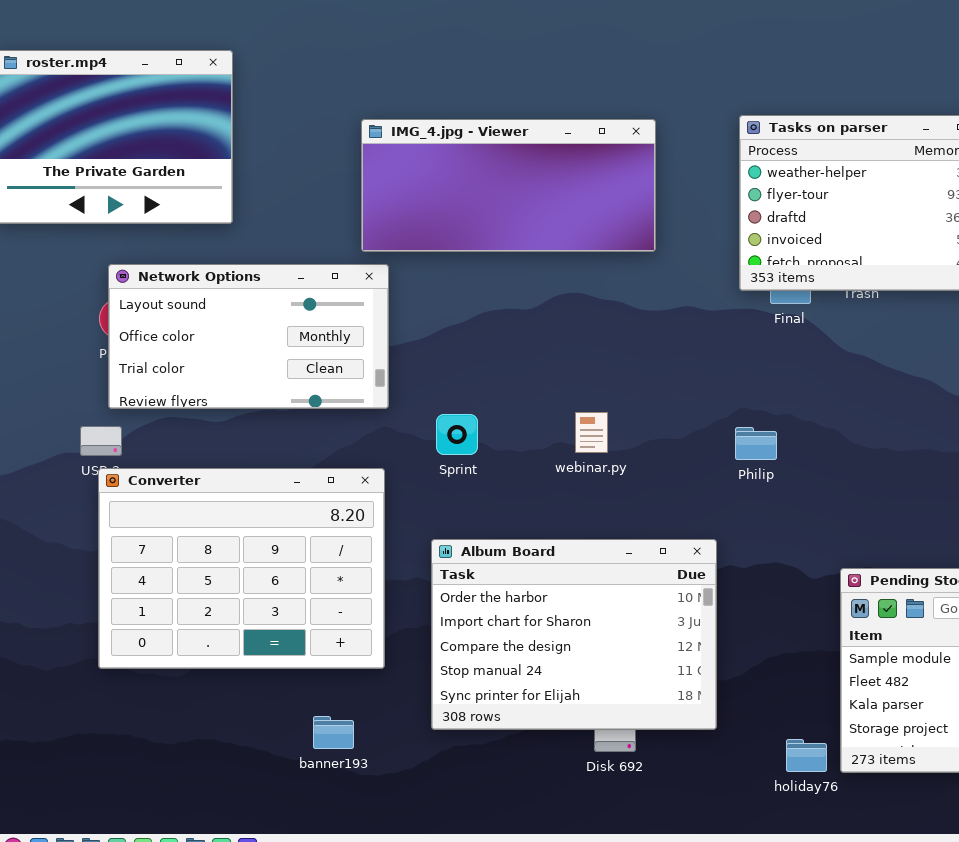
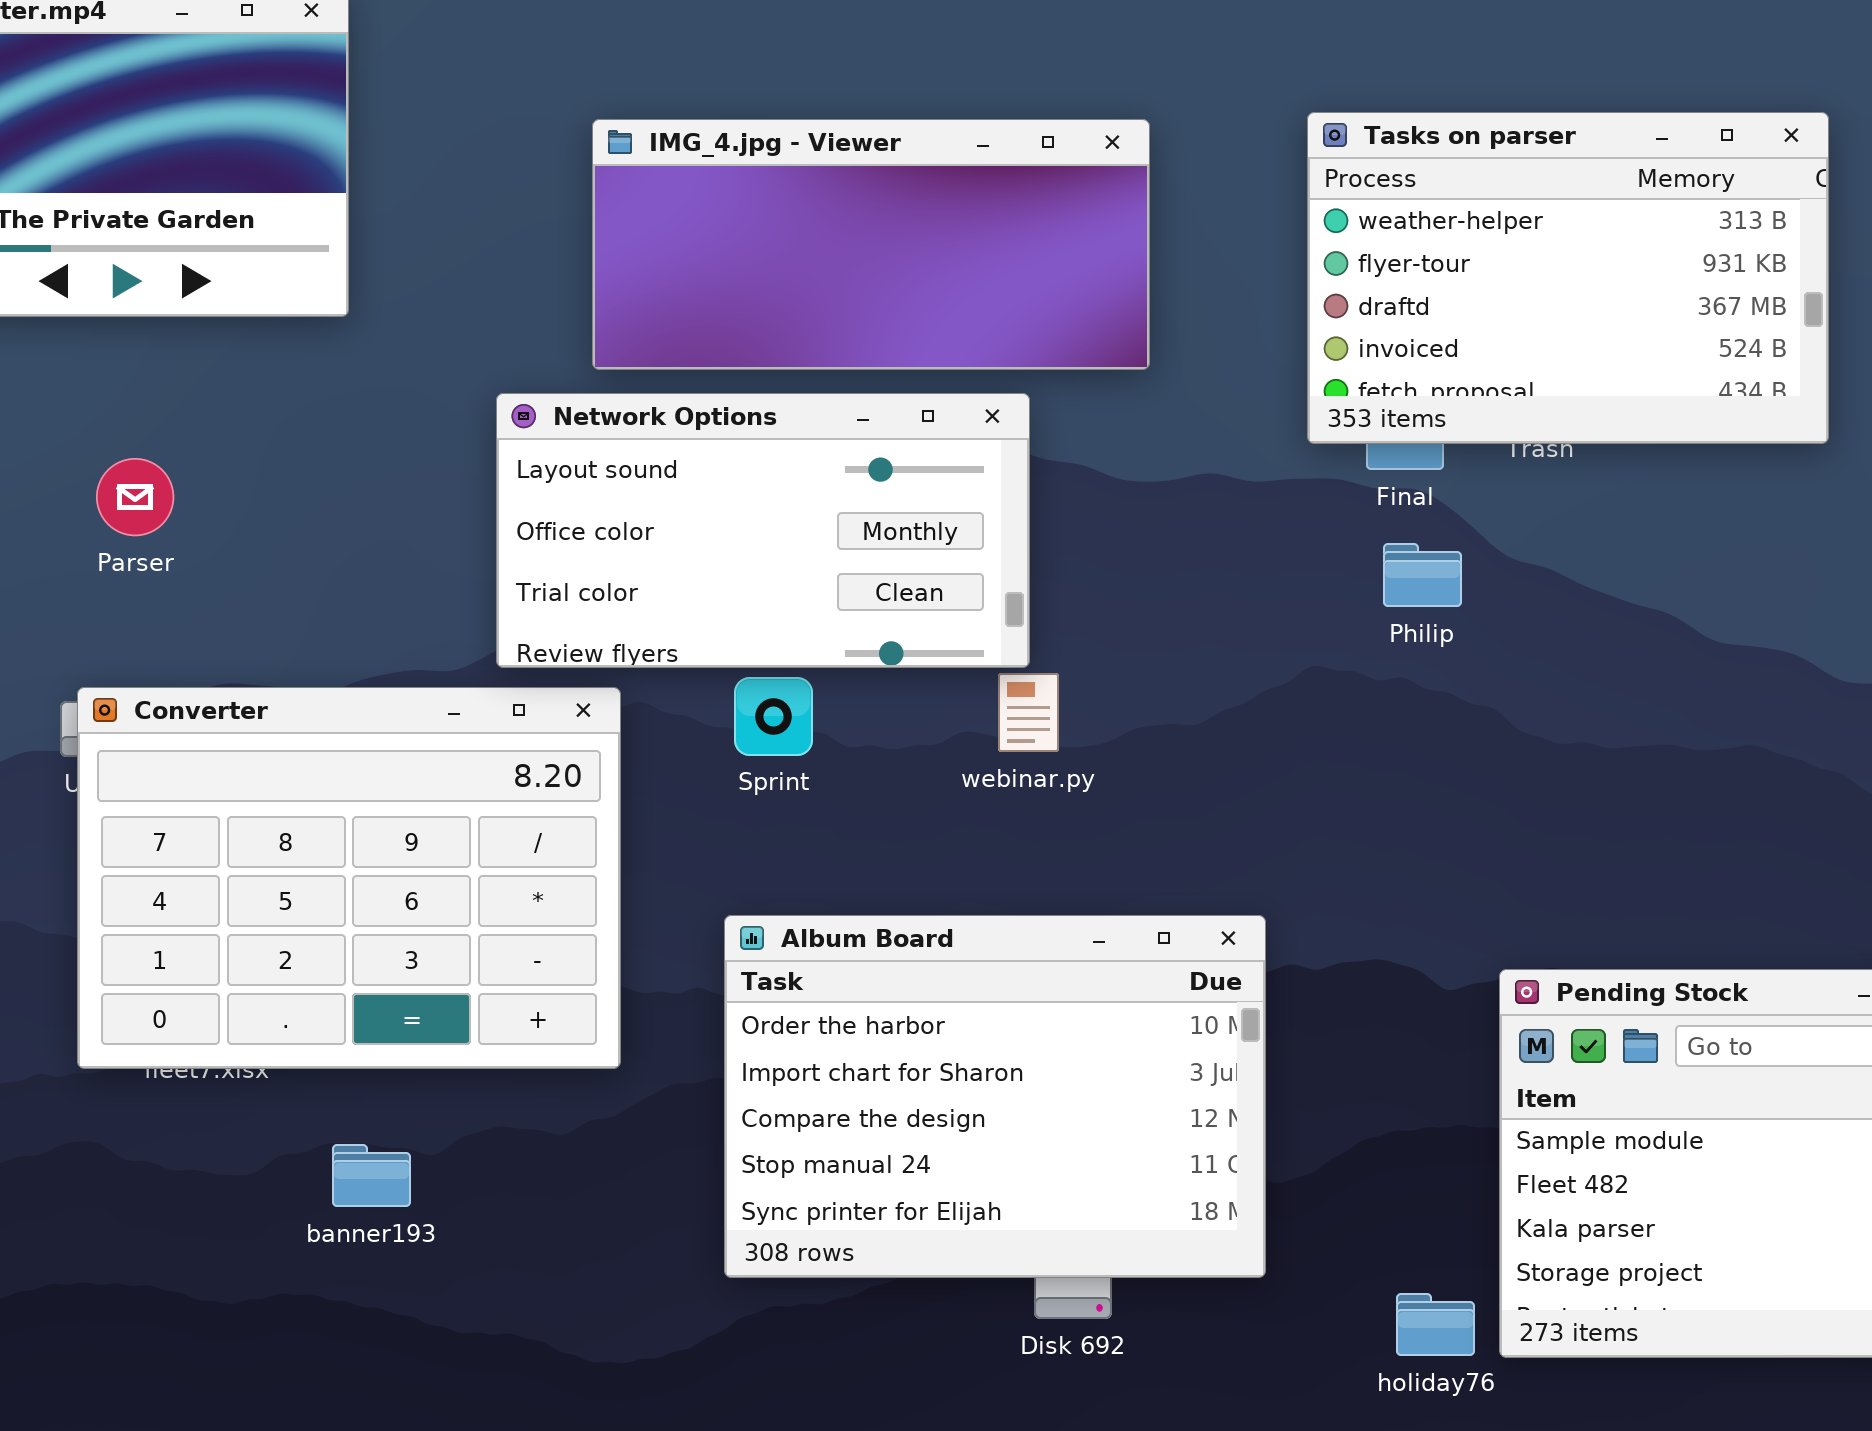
Network Options: [108,264,389,409] -> [496,393,1030,668], moved
Philip: [735,427,777,460] -> [1383,543,1462,607], moved
Converter: [98,468,385,669] -> [77,687,621,1069], moved
banner193: [313,716,354,749] -> [332,1144,411,1207], moved

